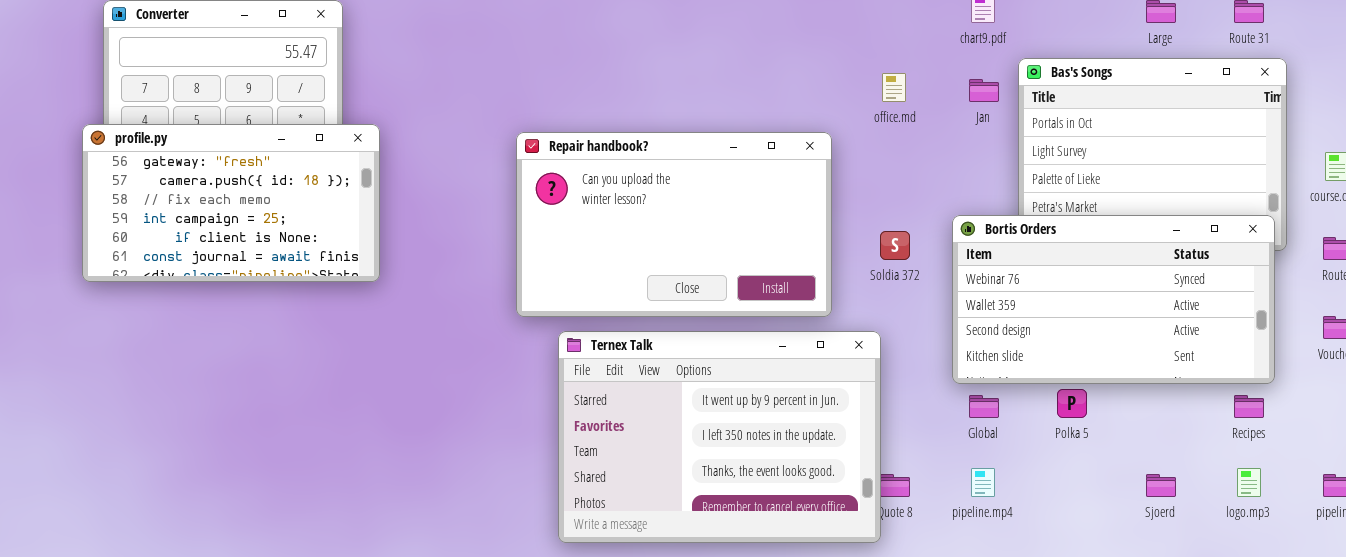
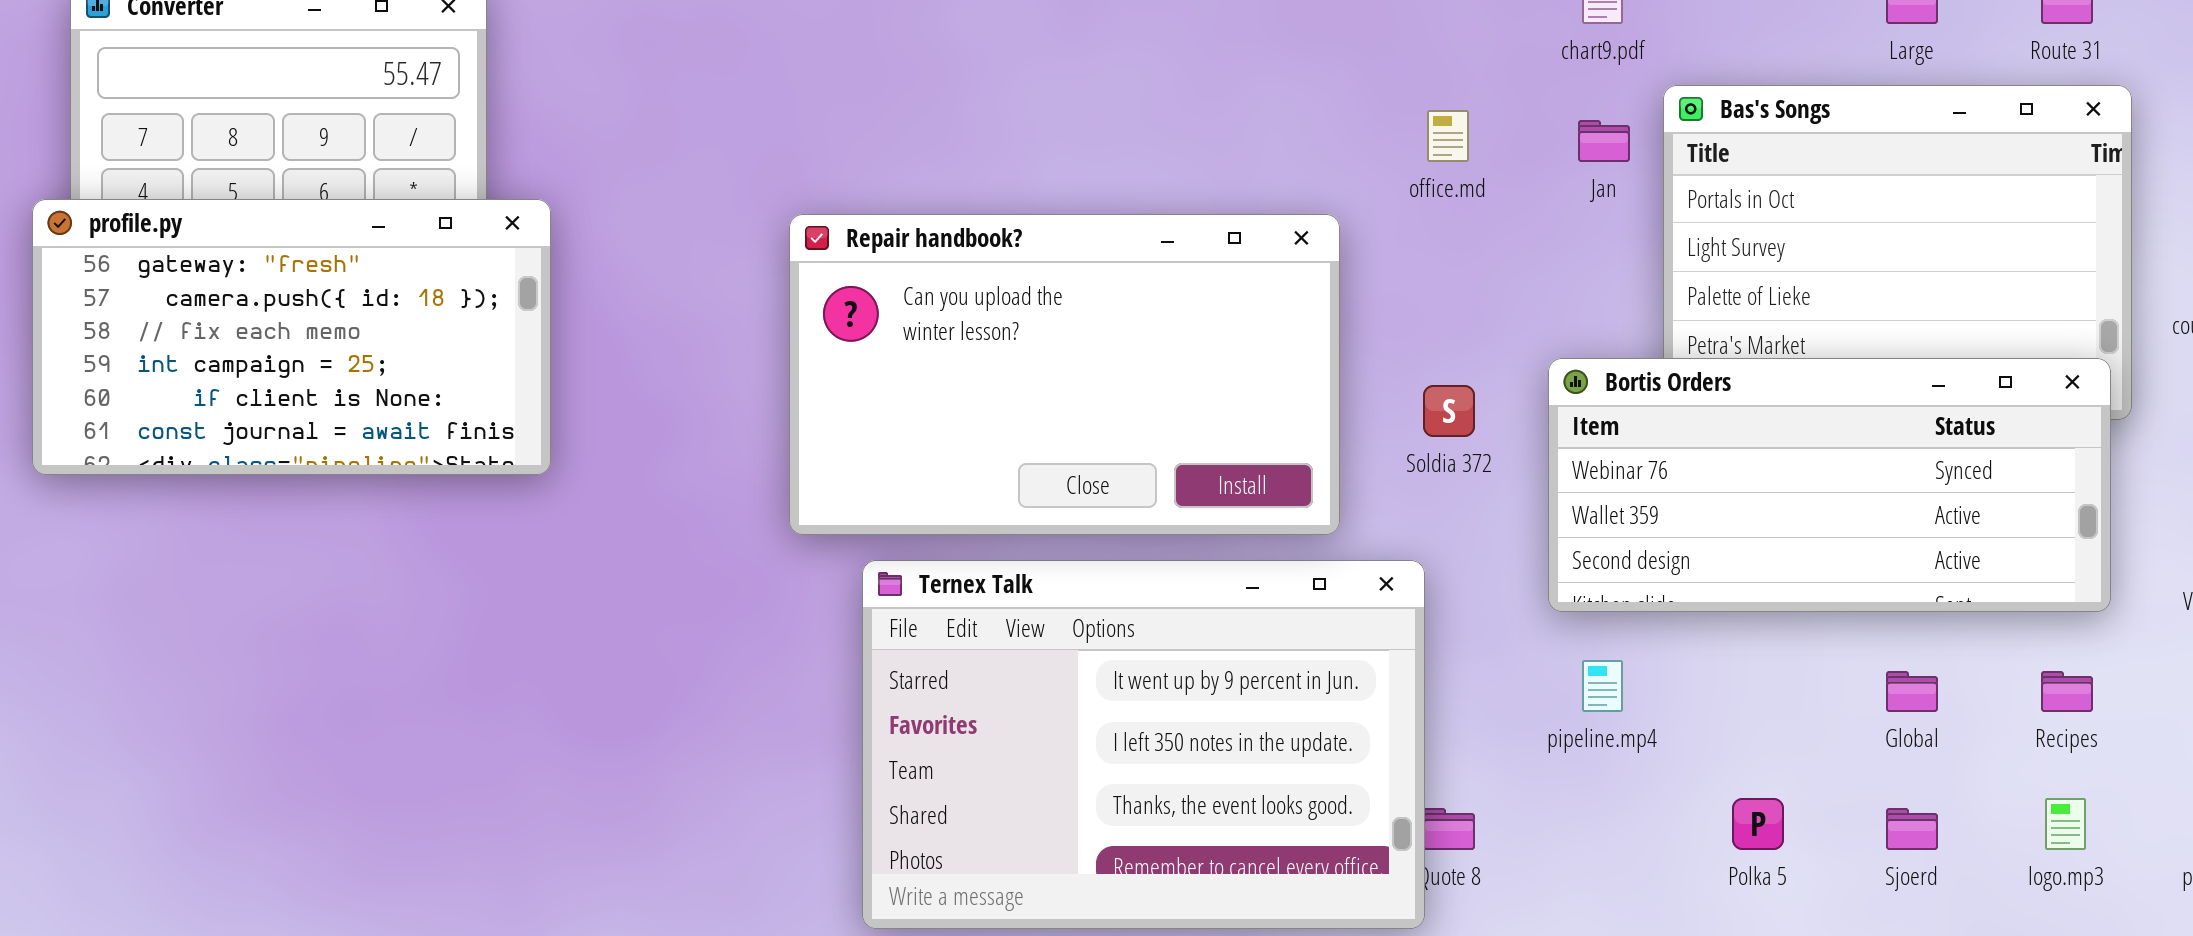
Bortis Orders: [952,215,1275,384] -> [1548,358,2111,612], resized
Polka 5: [1057,389,1087,418] -> [1732,798,1784,850], moved
Global: [969,395,999,418] -> [1886,671,1938,712], moved
pipeline.mp4: [971,468,995,497] -> [1582,660,1623,712], moved

